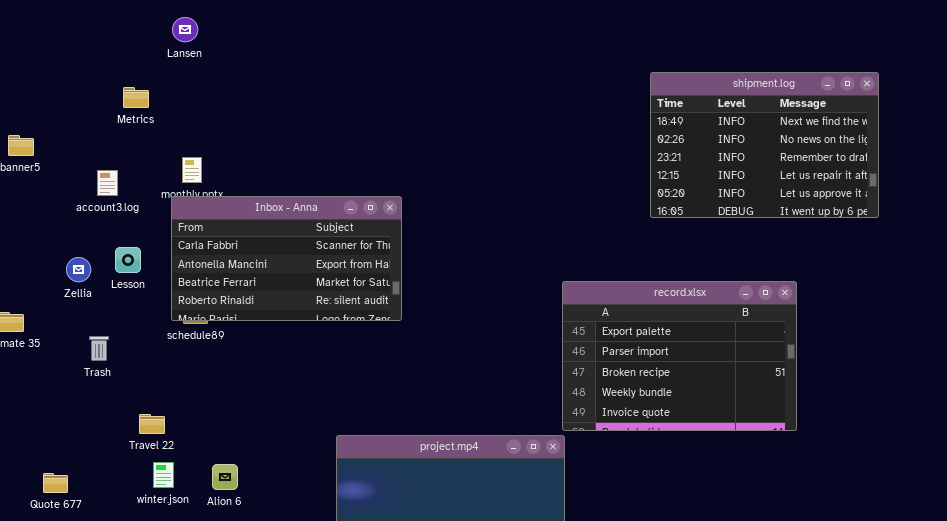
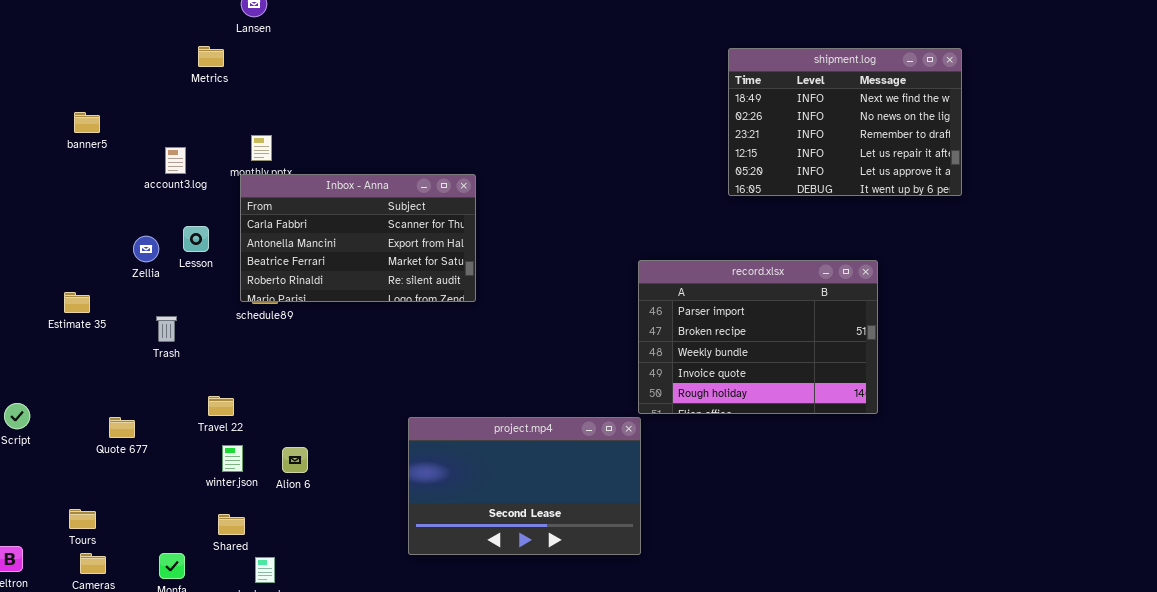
Metrics: [123,87,149,108] -> [198,46,224,67], moved
record.xlsx: [562,281,797,431] -> [638,260,878,414], scrolled down 1 row
Quote 677: [43,473,68,493] -> [109,417,135,438], moved

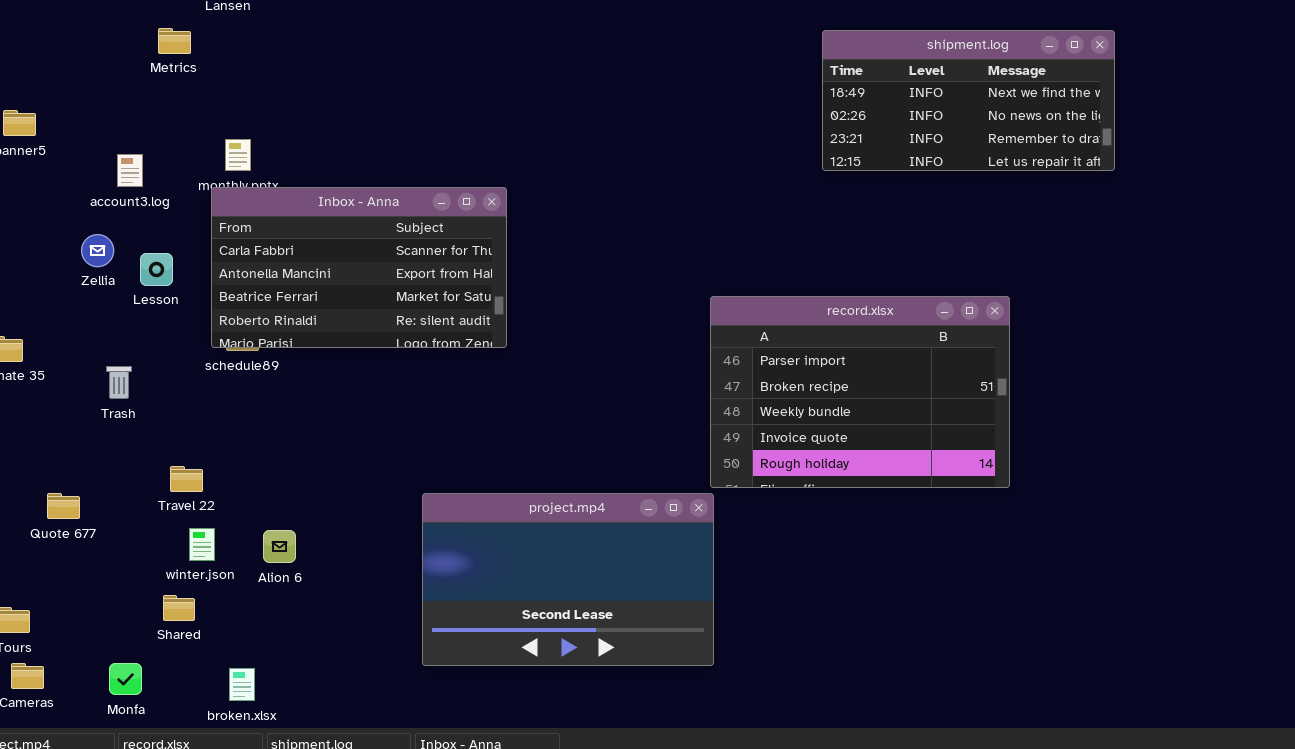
shipment.log: [728,48,962,196] -> [822,30,1115,171], resized
Zellia: [133,236,159,262] -> [81,234,114,267], moved
Shared: [218,514,245,535] -> [163,595,195,621], moved

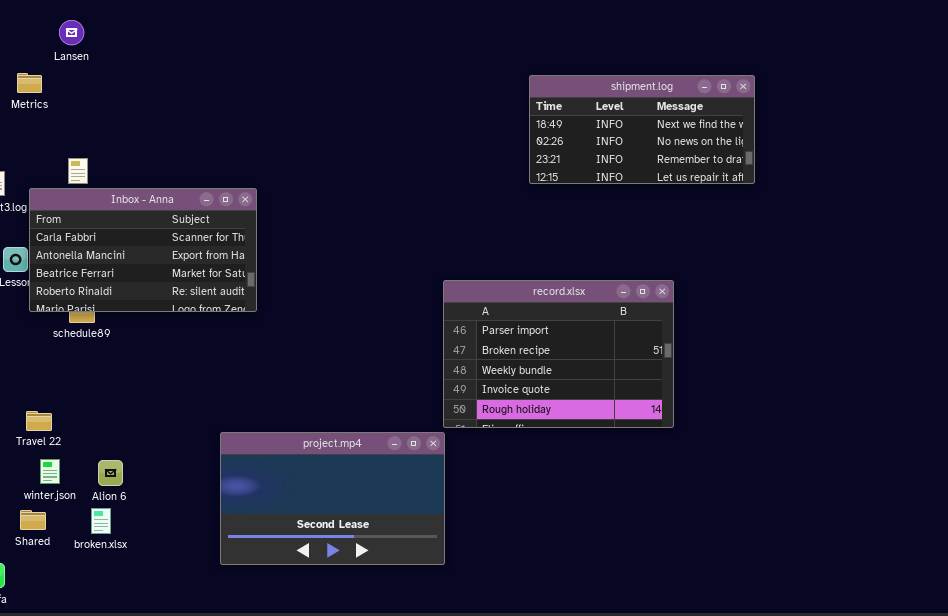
Inbox - Anna: [211,187,507,348] -> [29,188,257,312], moved
broken.xlsx: [229,668,255,701] -> [91,508,111,534], moved

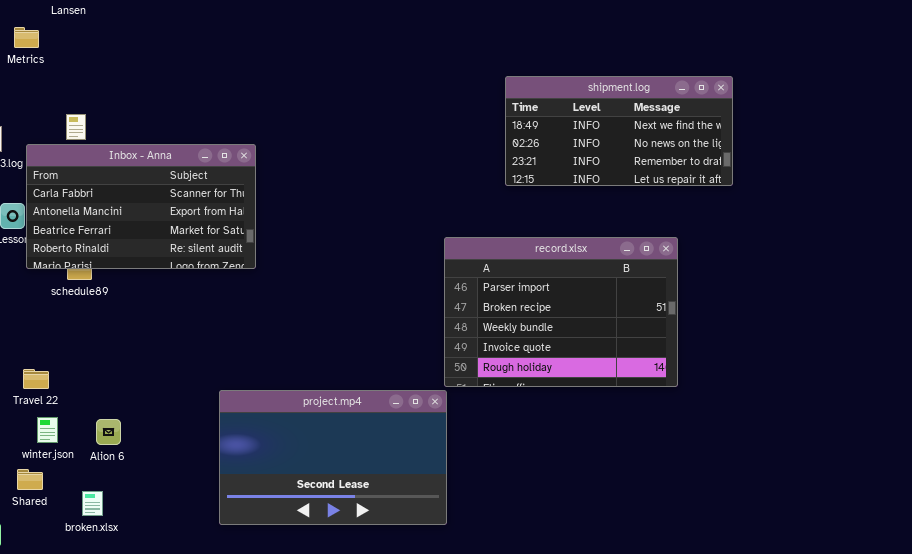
shipment.log: [529,75,755,184] -> [505,76,733,186], moved
broken.xlsx: [91,508,111,534] -> [82,491,103,516], moved

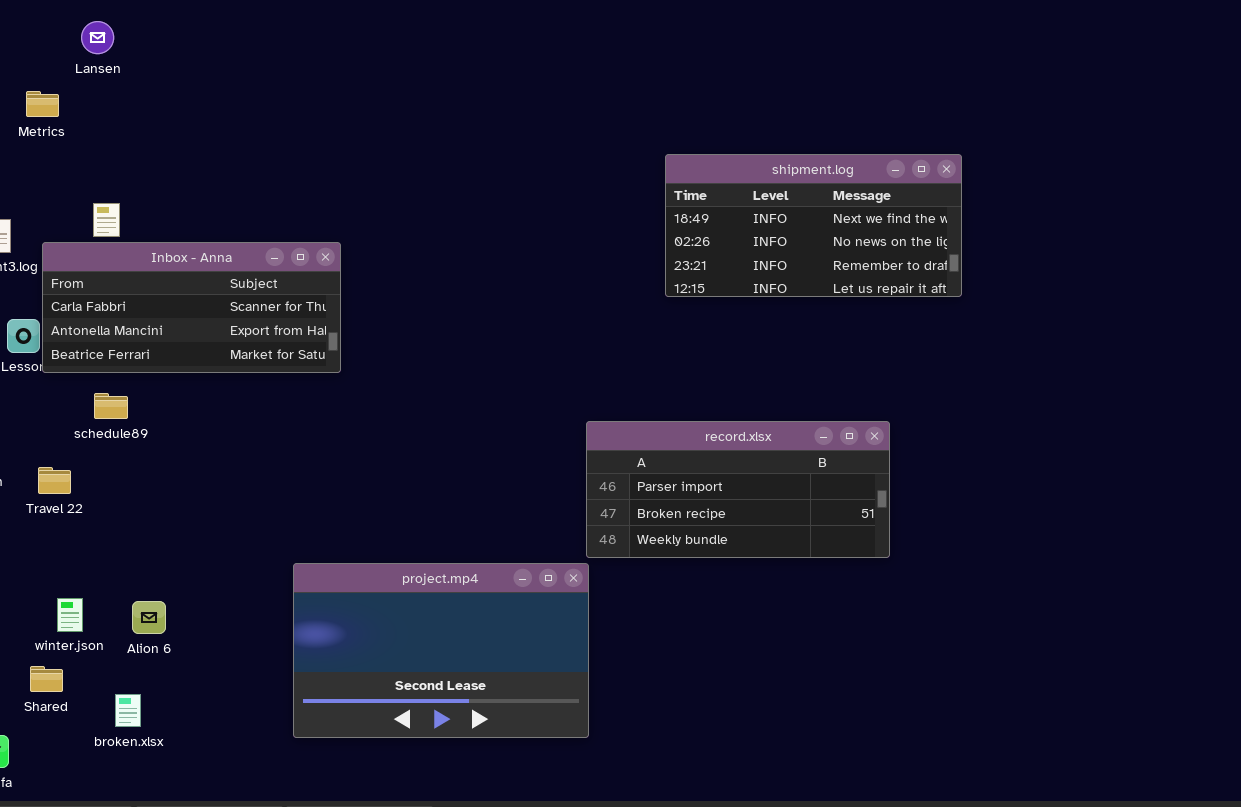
Inbox - Anna: [26,144,256,269] -> [42,242,341,373], resized
record.xlsx: [444,237,678,387] -> [586,421,890,558], resized
Travel 22: [23,369,49,389] -> [38,467,71,494], moved

